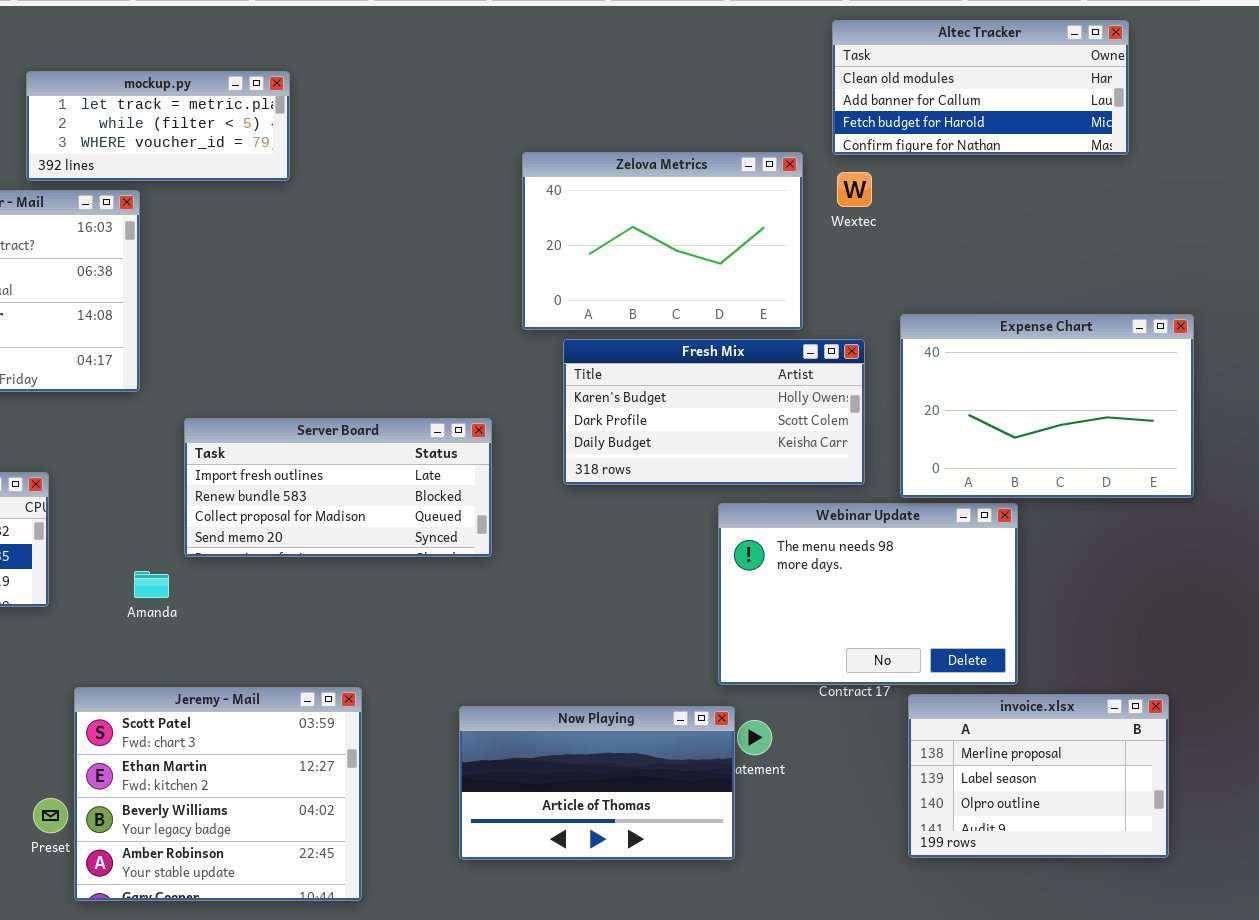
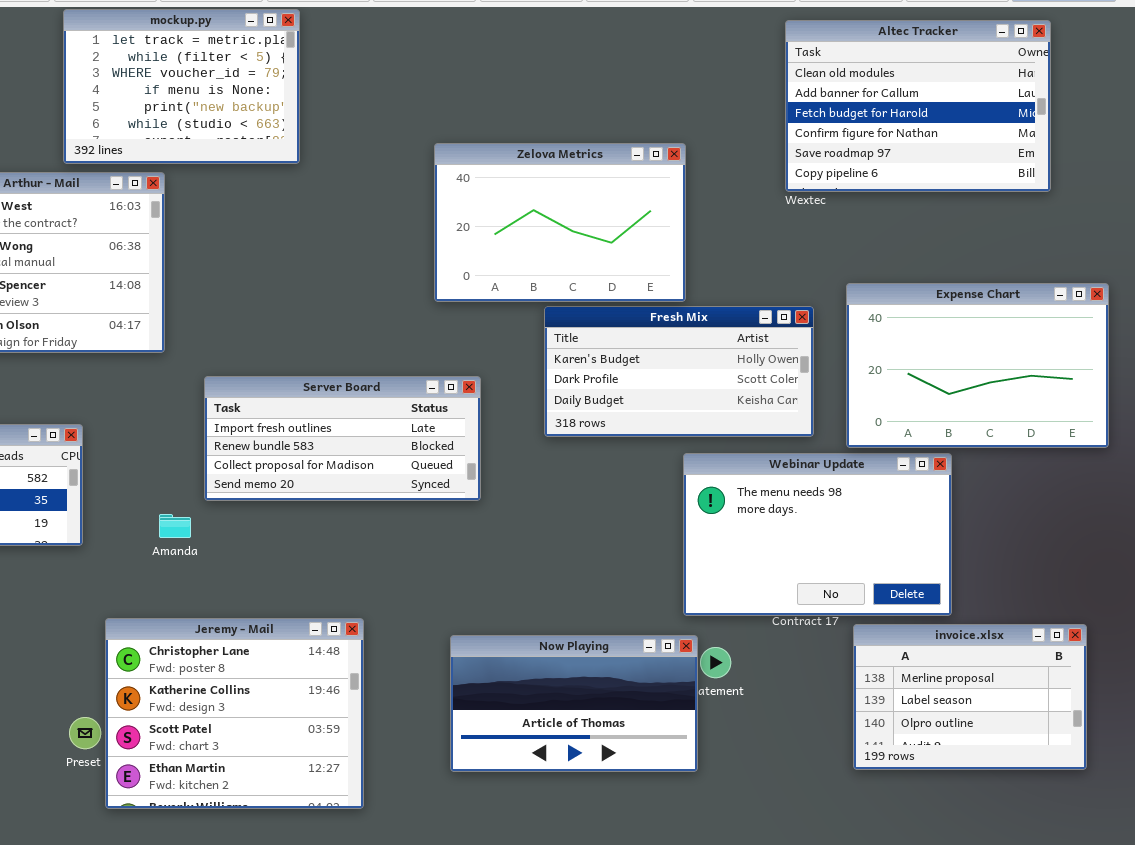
Altec Tracker: [832,20,1129,155] -> [785,20,1051,192], resized
mockup.py: [26,71,290,181] -> [63,9,300,164], resized
Zelova Metrics: [522,152,803,330] -> [434,143,686,302], moved
Jeremy - Mail: [74,687,362,901] -> [105,618,364,809], scrolled up 2 rows

